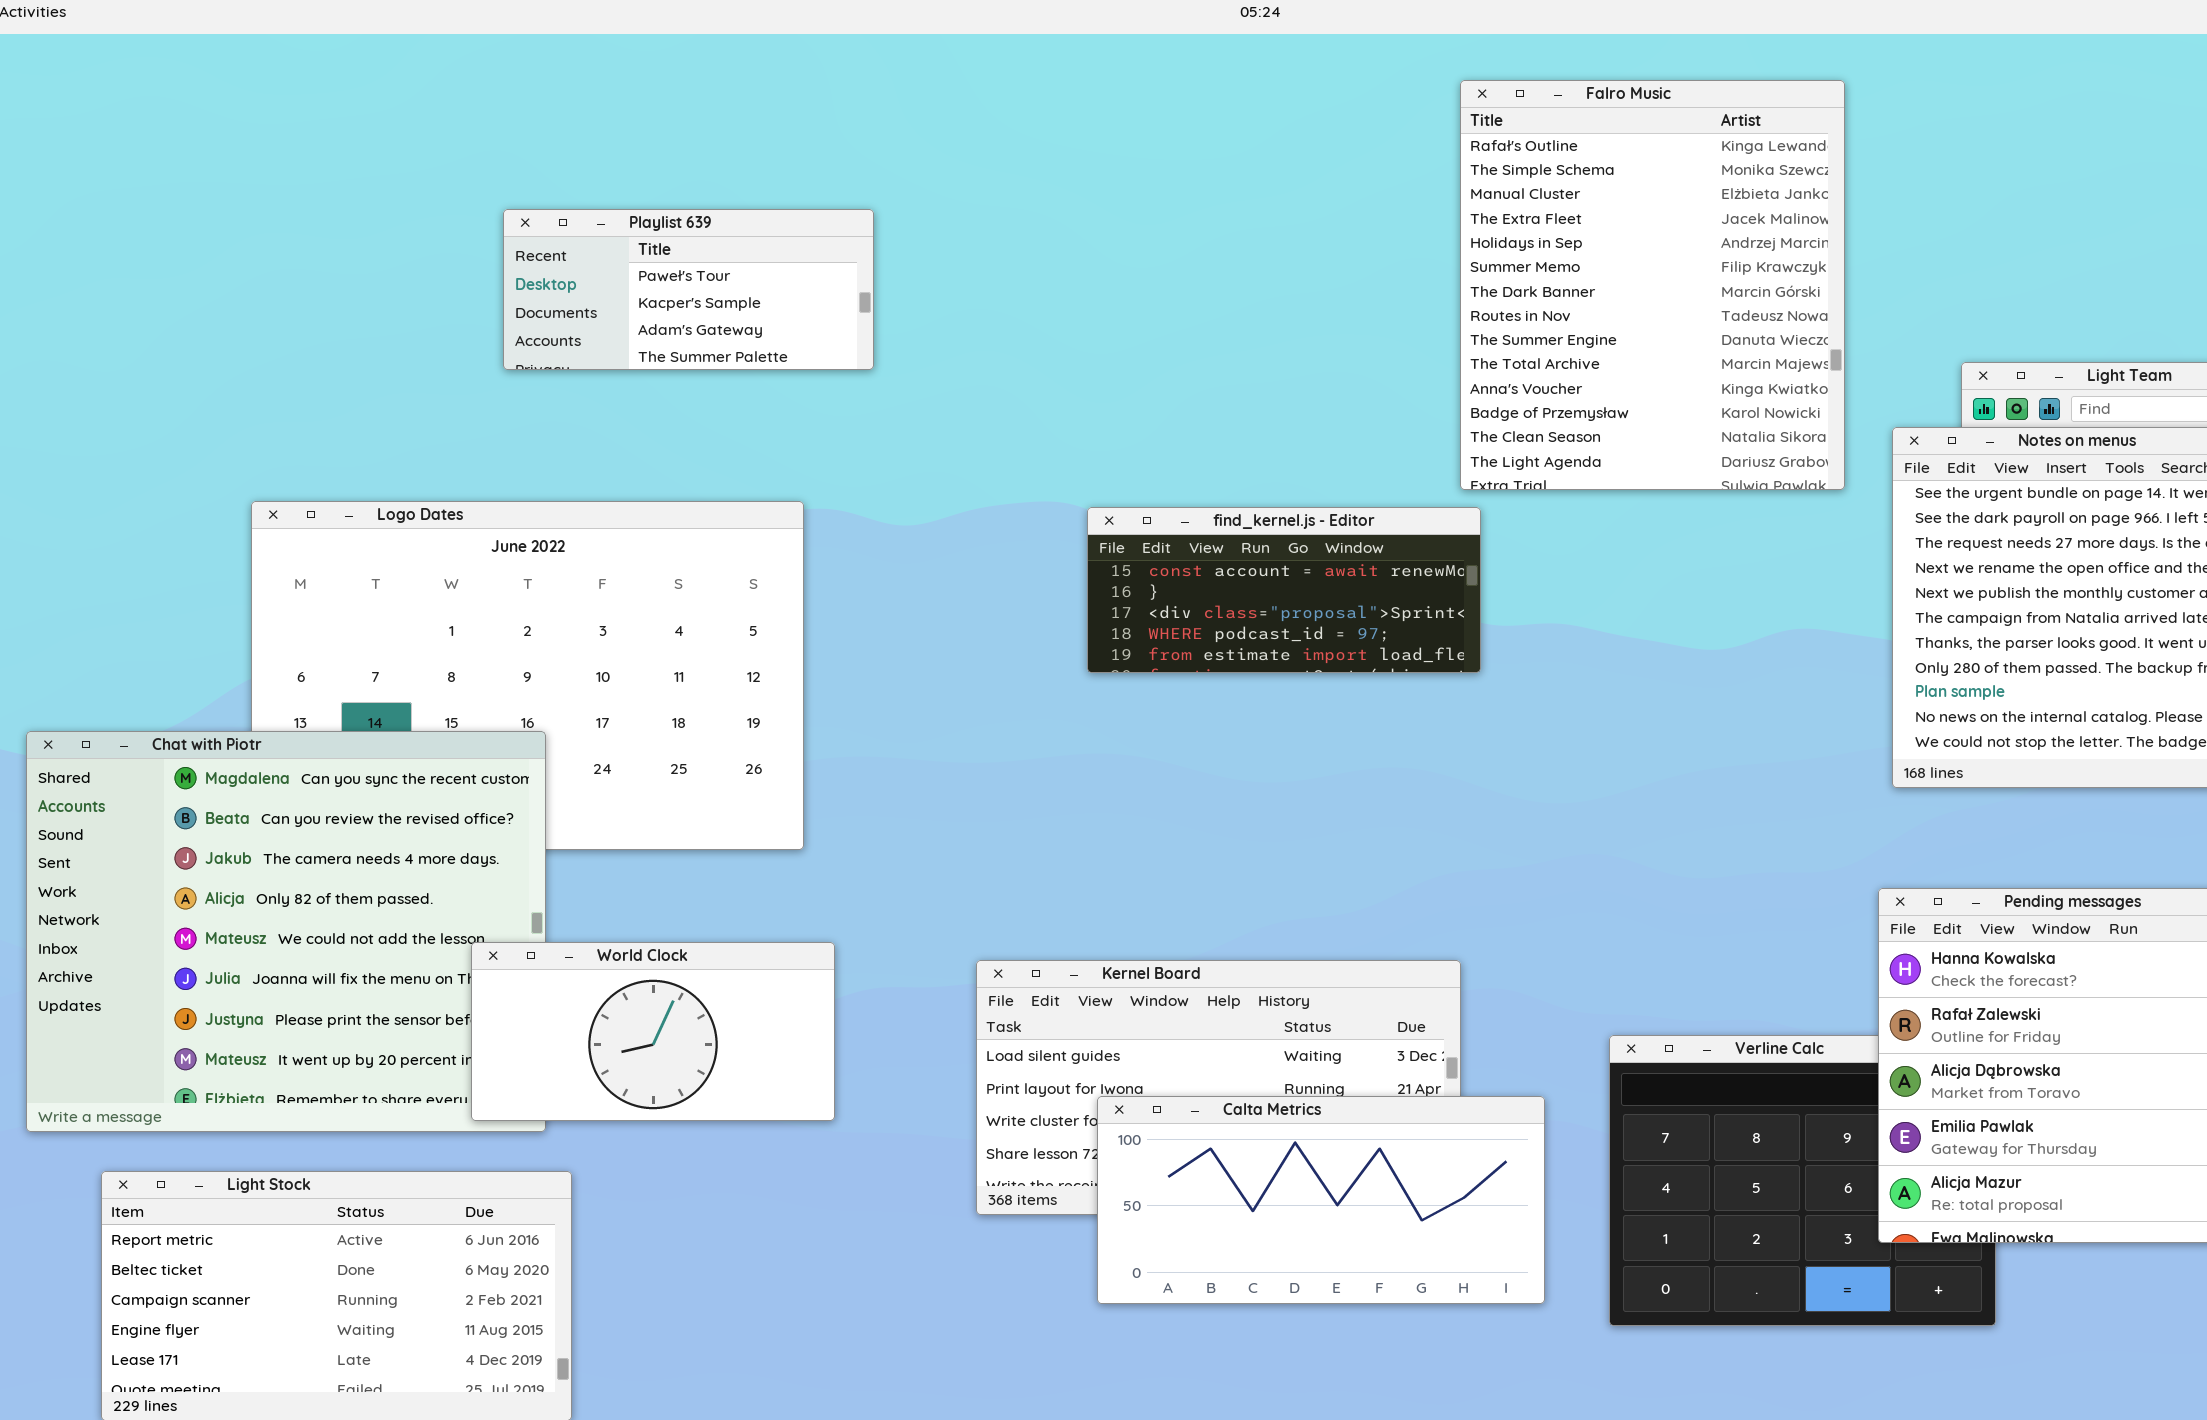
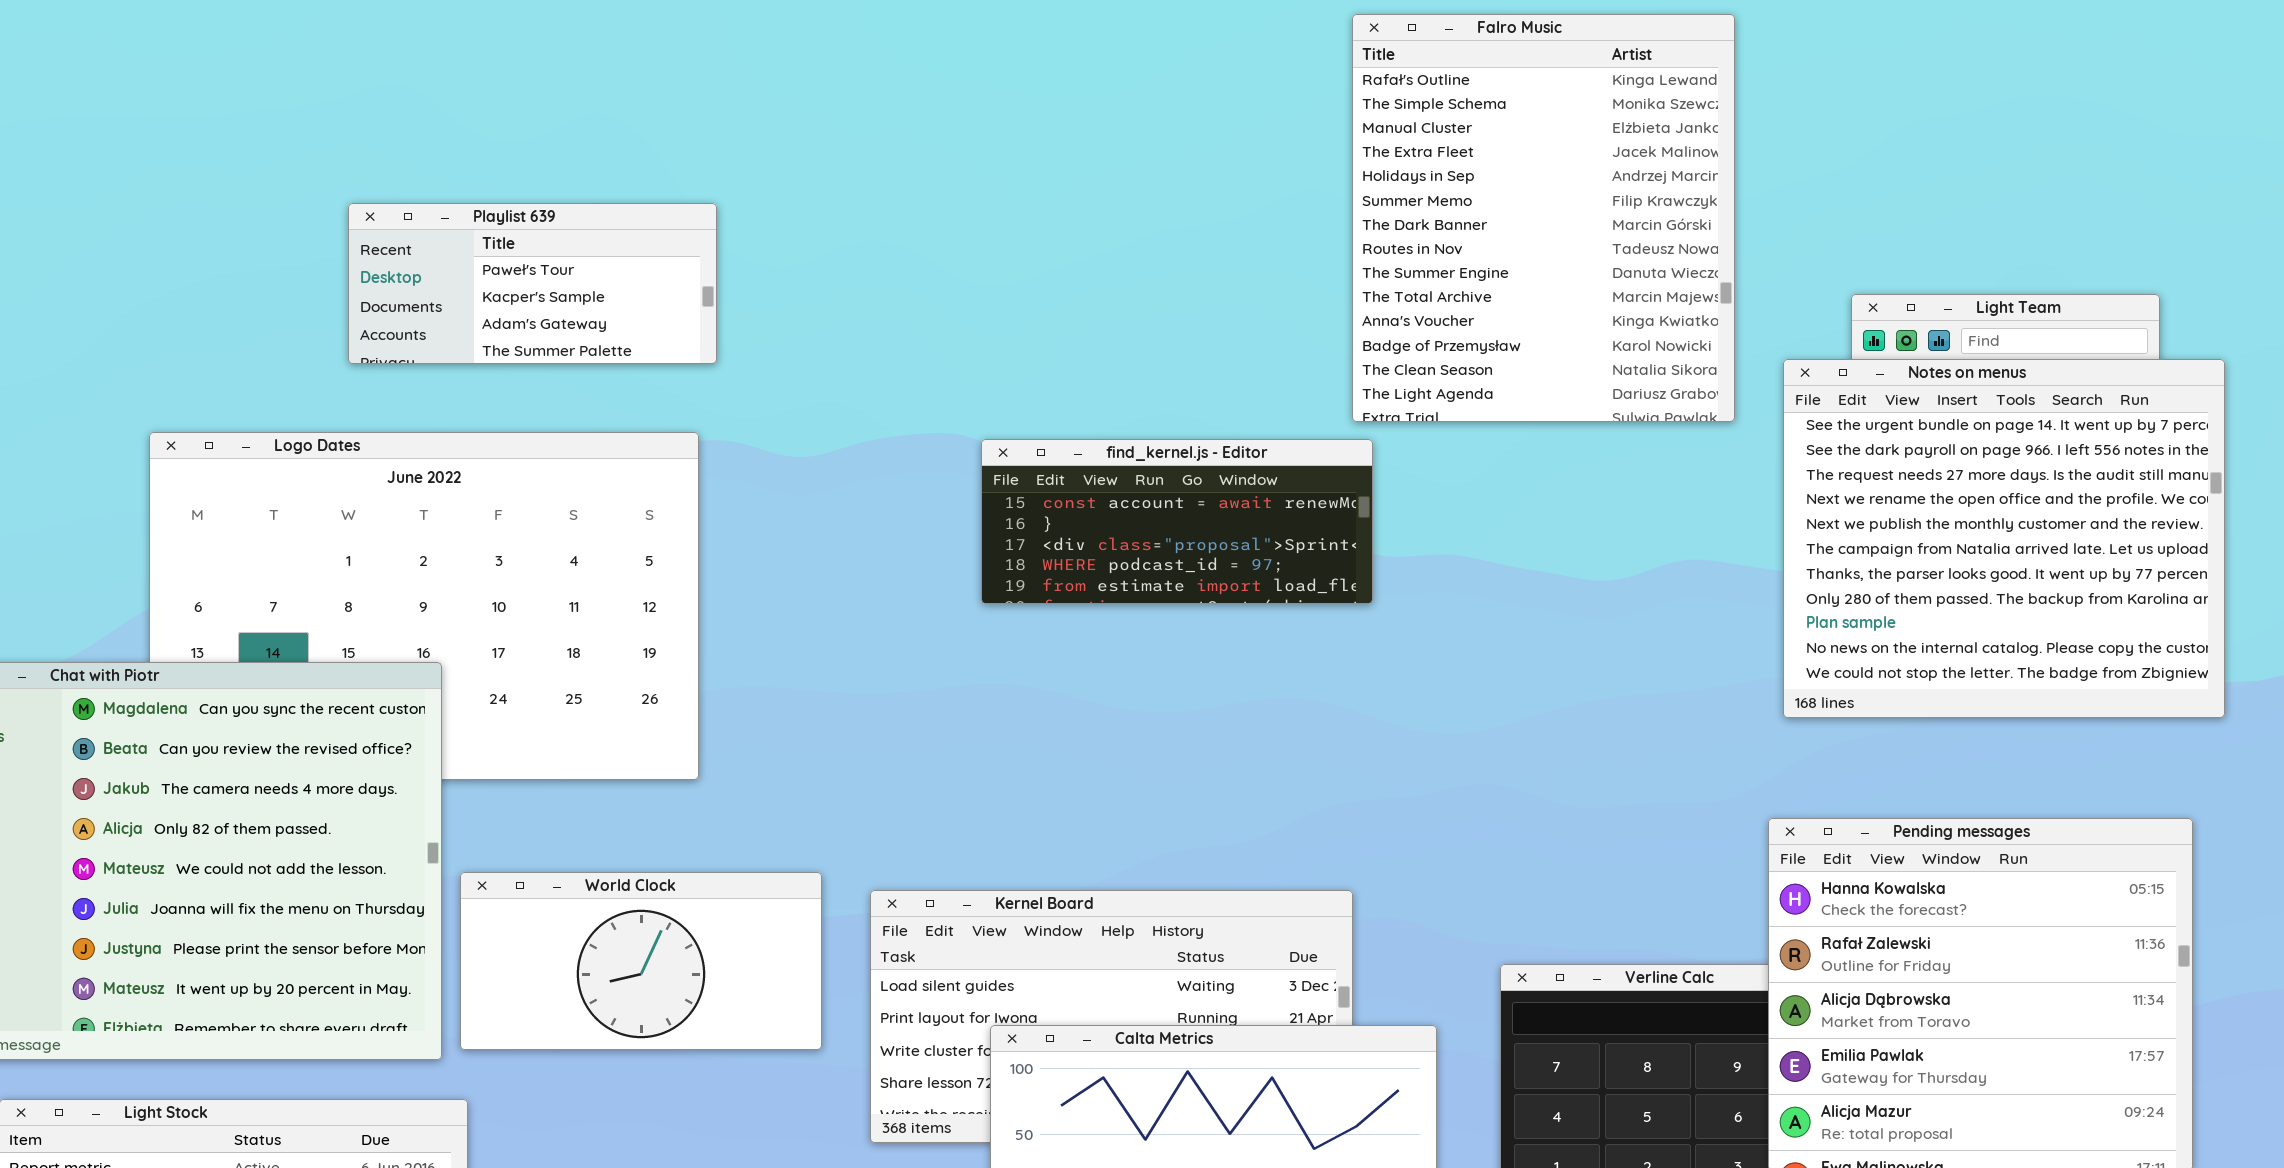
Playlist 639: [503,209,874,370] -> [348,203,717,364], moved
World Clock: [471,942,835,1121] -> [460,872,822,1050], moved

